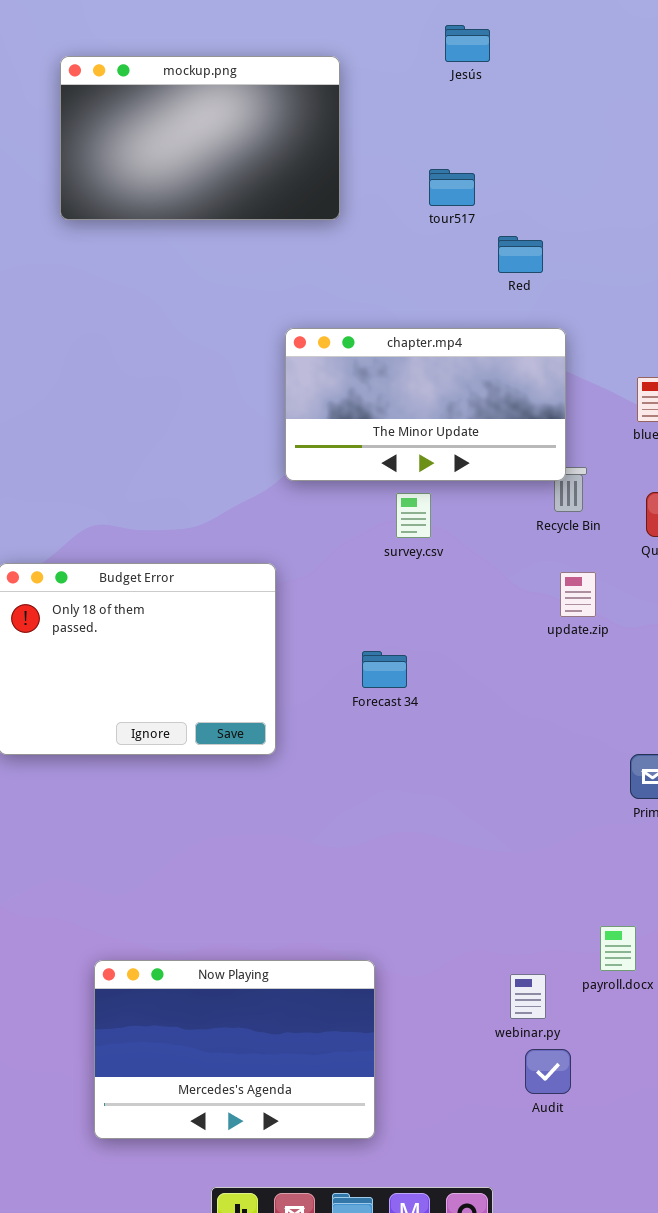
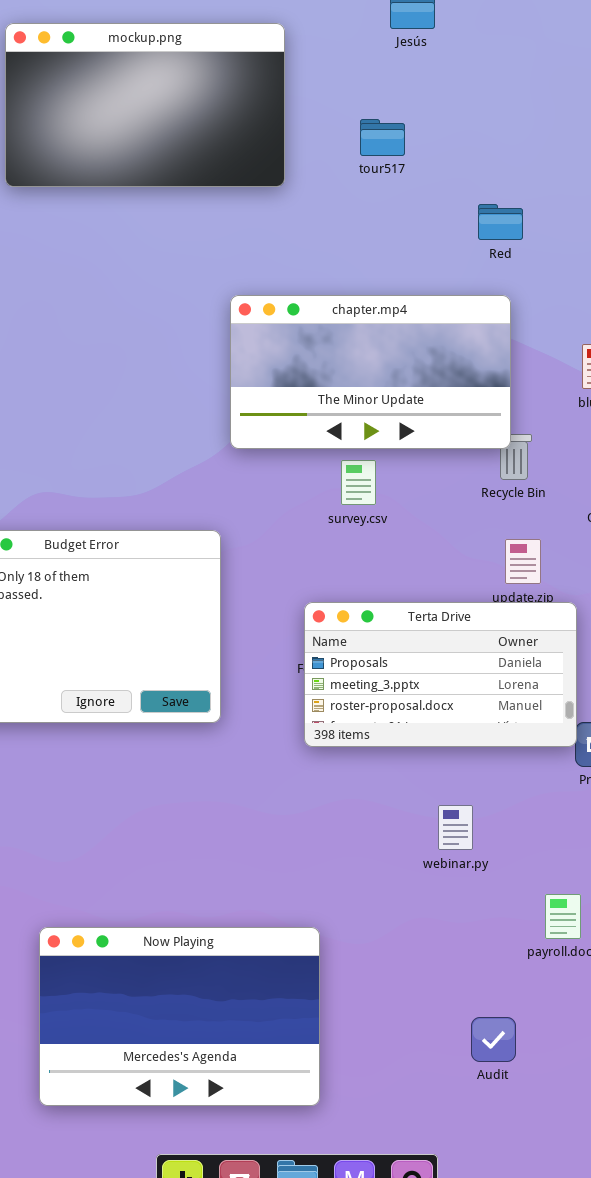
tour517: [429,169,475,206] -> [360,119,405,156], moved
Red: [498,236,543,273] -> [478,204,523,240], moved
Terta Drive: none -> [304,602,577,747], opened
webinar.py: [510,974,546,1019] -> [438,805,473,850], moved

